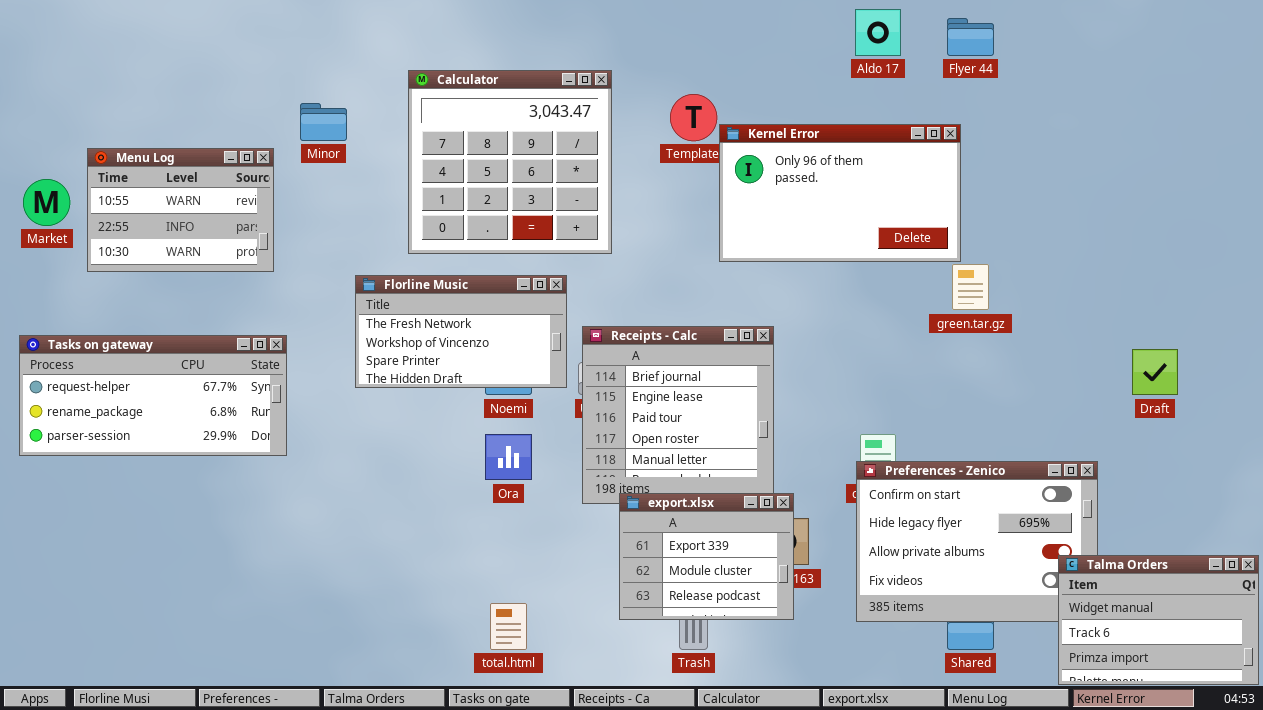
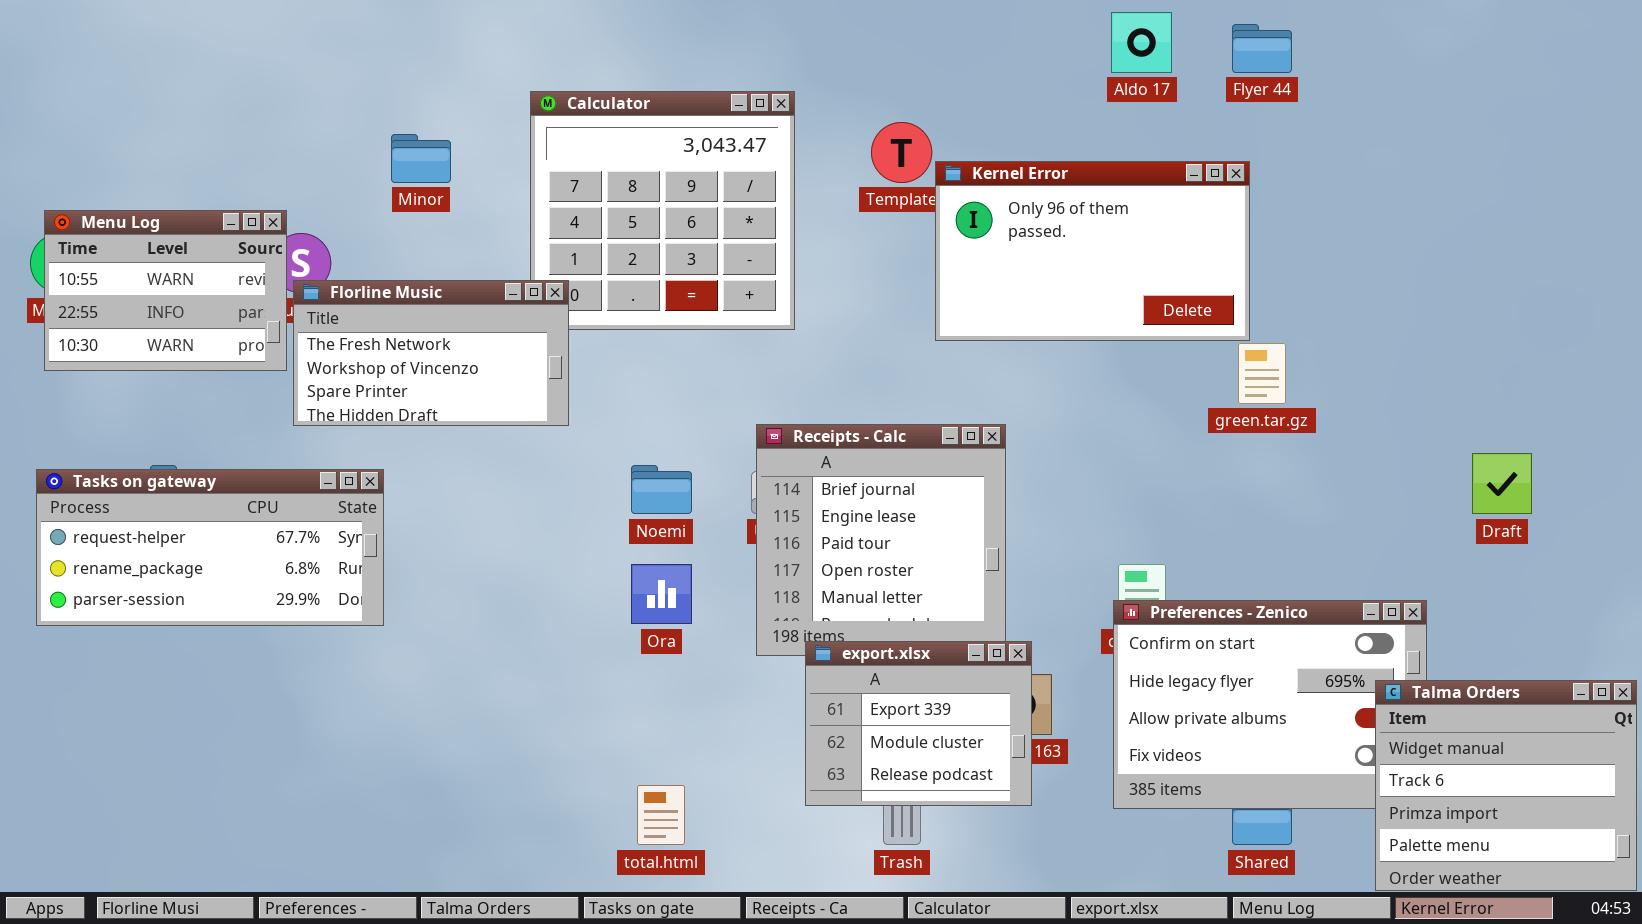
Menu Log: [87,148,274,272] -> [44,210,287,371], moved
Florline Music: [355,275,567,388] -> [293,280,569,426], moved
Tasks on gateway: [19,335,287,456] -> [36,469,384,626], moved
Talma Orders: [1058,555,1259,685] -> [1375,680,1637,891], resized

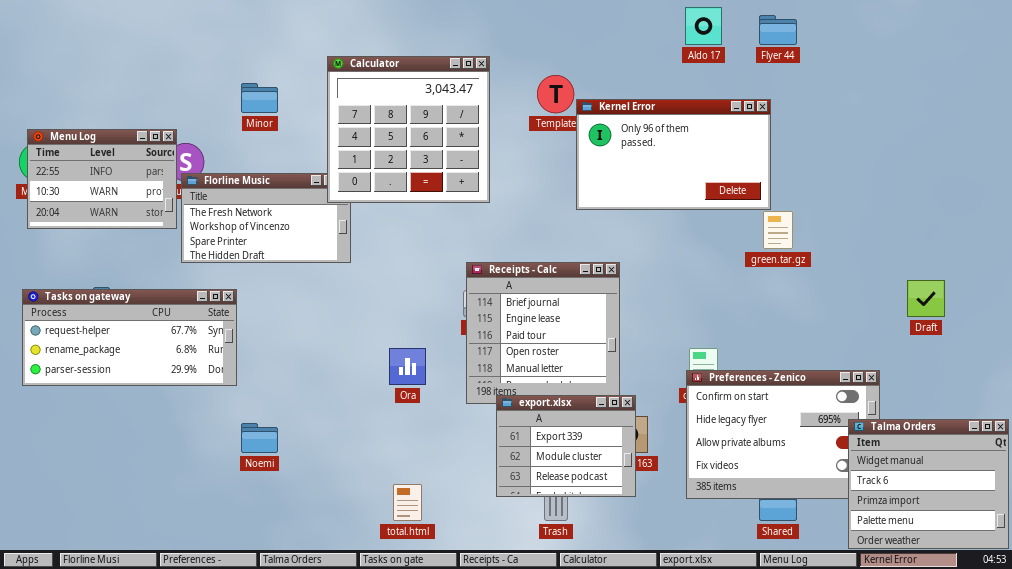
Calculator: [530,91,795,330] -> [327,56,490,203], raised
Menu Log: [44,210,287,371] -> [27,129,177,229], scrolled down 1 row
Noemi: [631,465,692,514] -> [241,423,278,453], moved

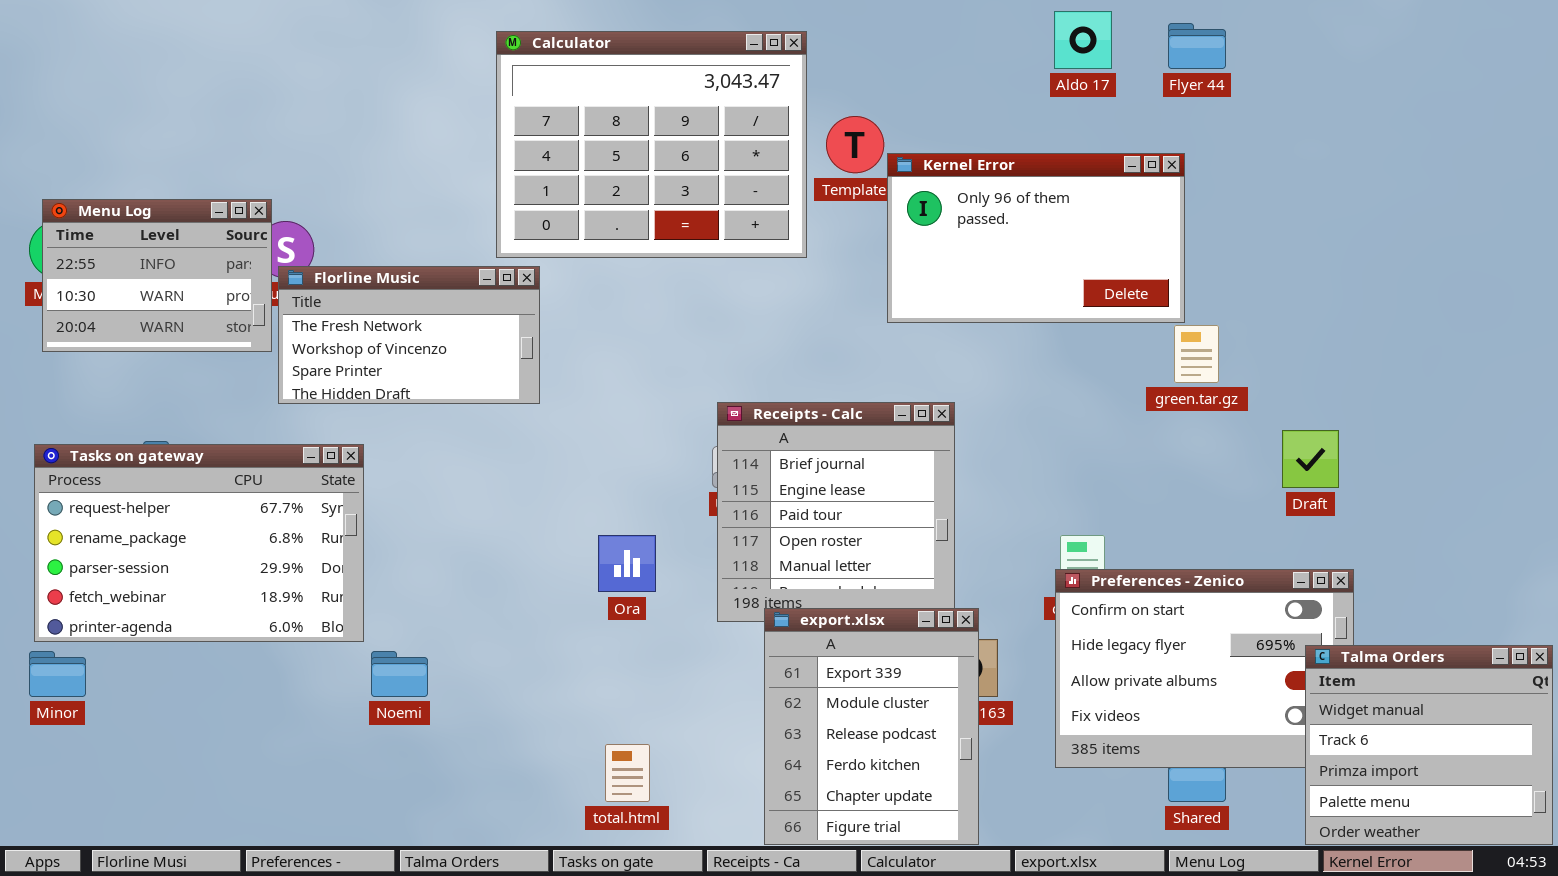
Calculator: [327,56,490,203] -> [496,31,807,258], moved, resized
Minor: [241,83,278,113] -> [29,651,86,697], moved
Draft: [907,280,945,317] -> [1282,430,1339,488], moved
Tasks on gateway: [22,289,237,386] -> [34,444,364,642], resized
export.xlsx: [496,395,636,497] -> [764,608,979,845], resized

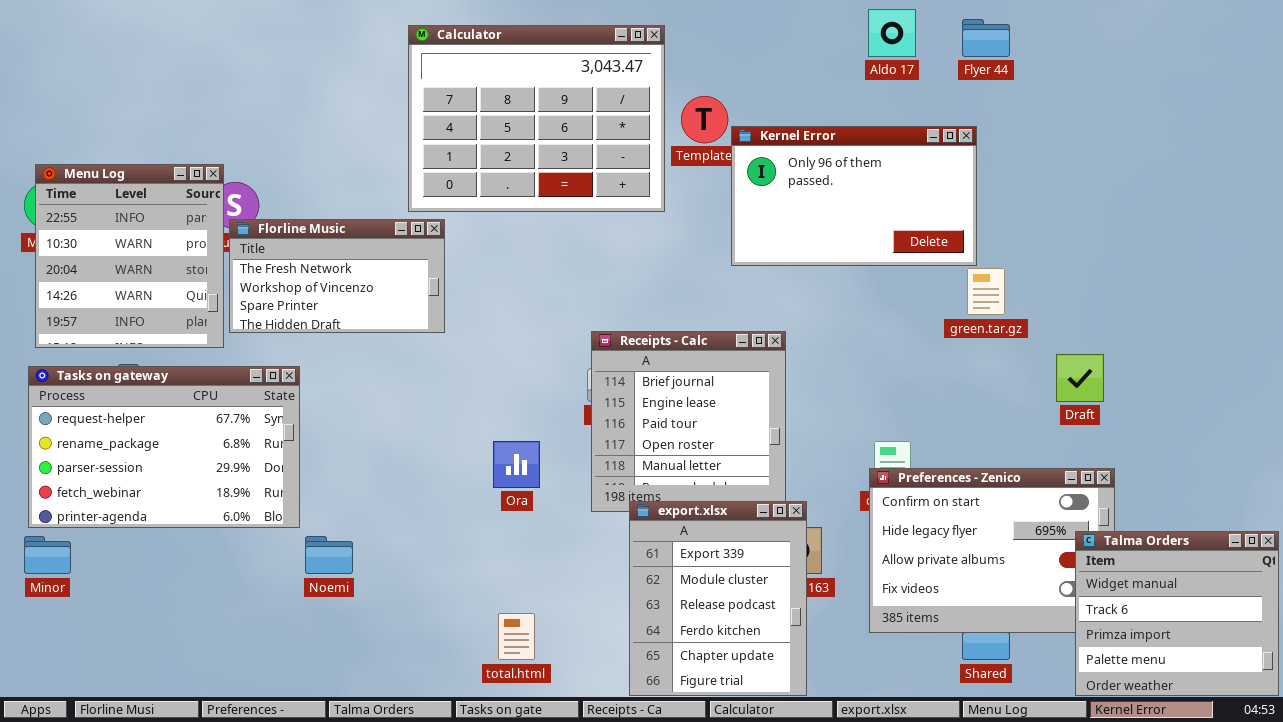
Menu Log: [42,199,272,352] -> [35,164,224,348], resized

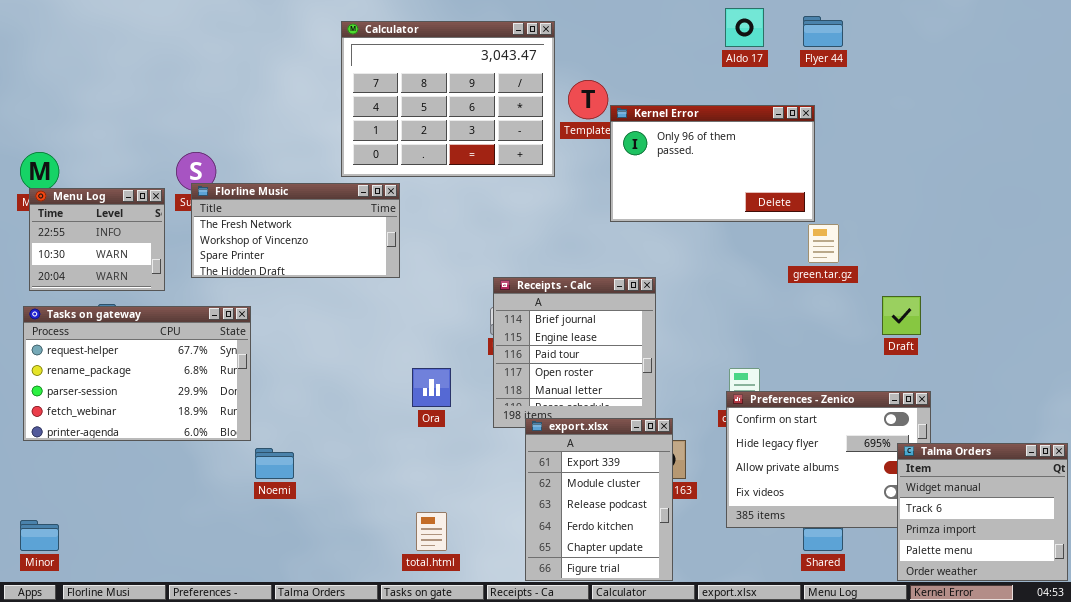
Menu Log: [35,164,224,348] -> [29,188,165,291], resized
Florline Music: [229,219,445,333] -> [191,183,400,278], resized
Minor: [24,536,71,574] -> [20,520,59,551], moved

